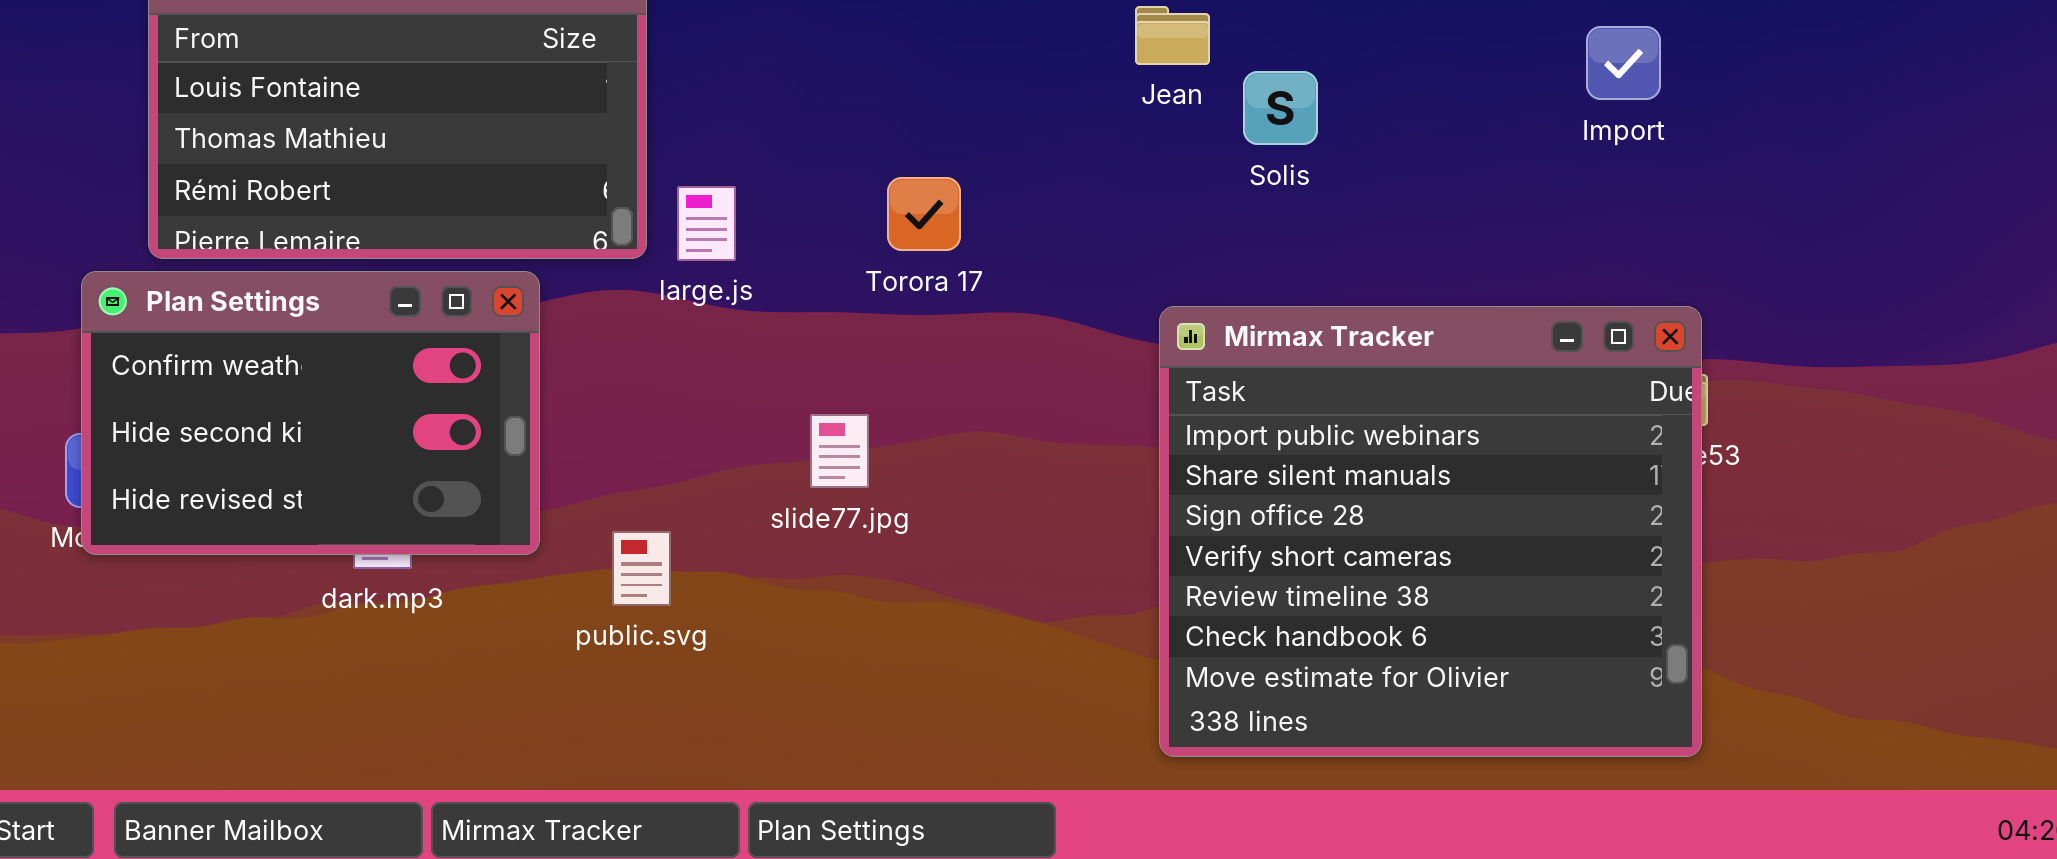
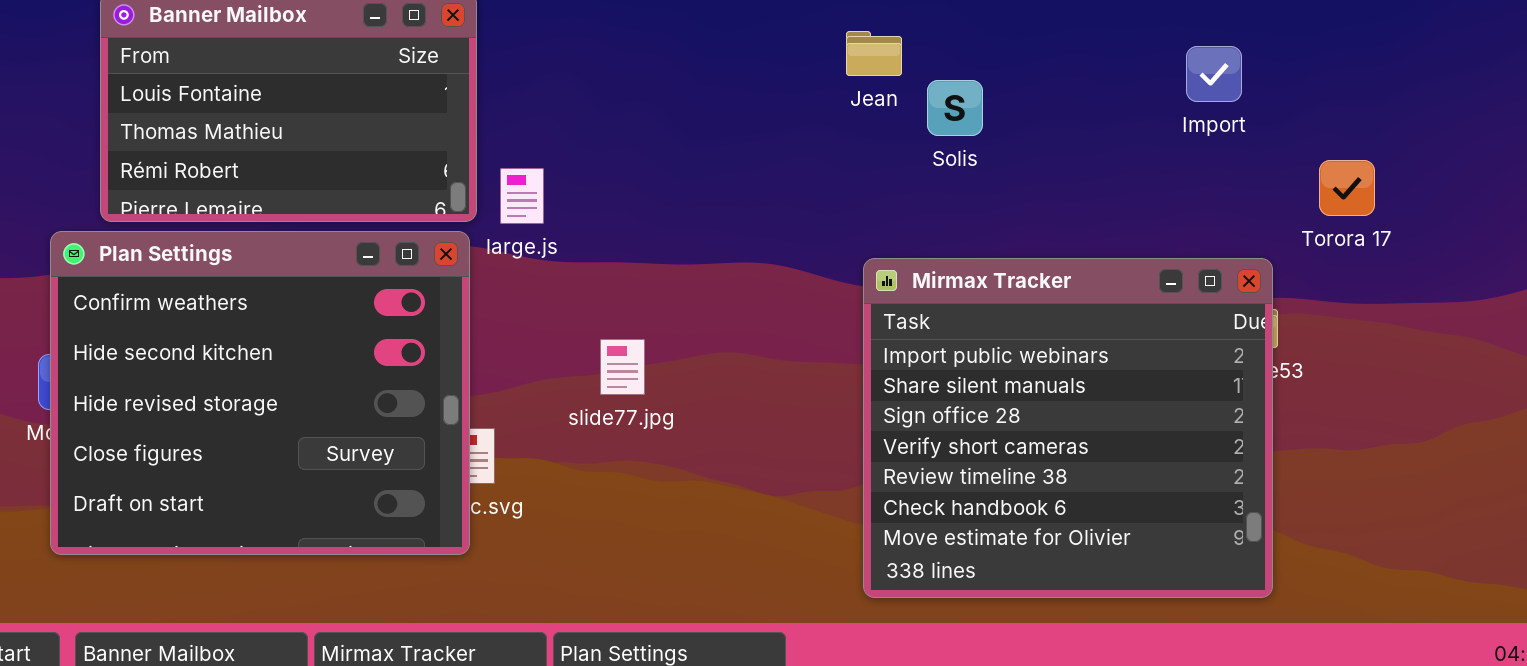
Torora 17: [887,177,961,251] -> [1319,160,1375,216], moved
Plan Settings: [81,271,540,555] -> [50,231,470,555], resized

